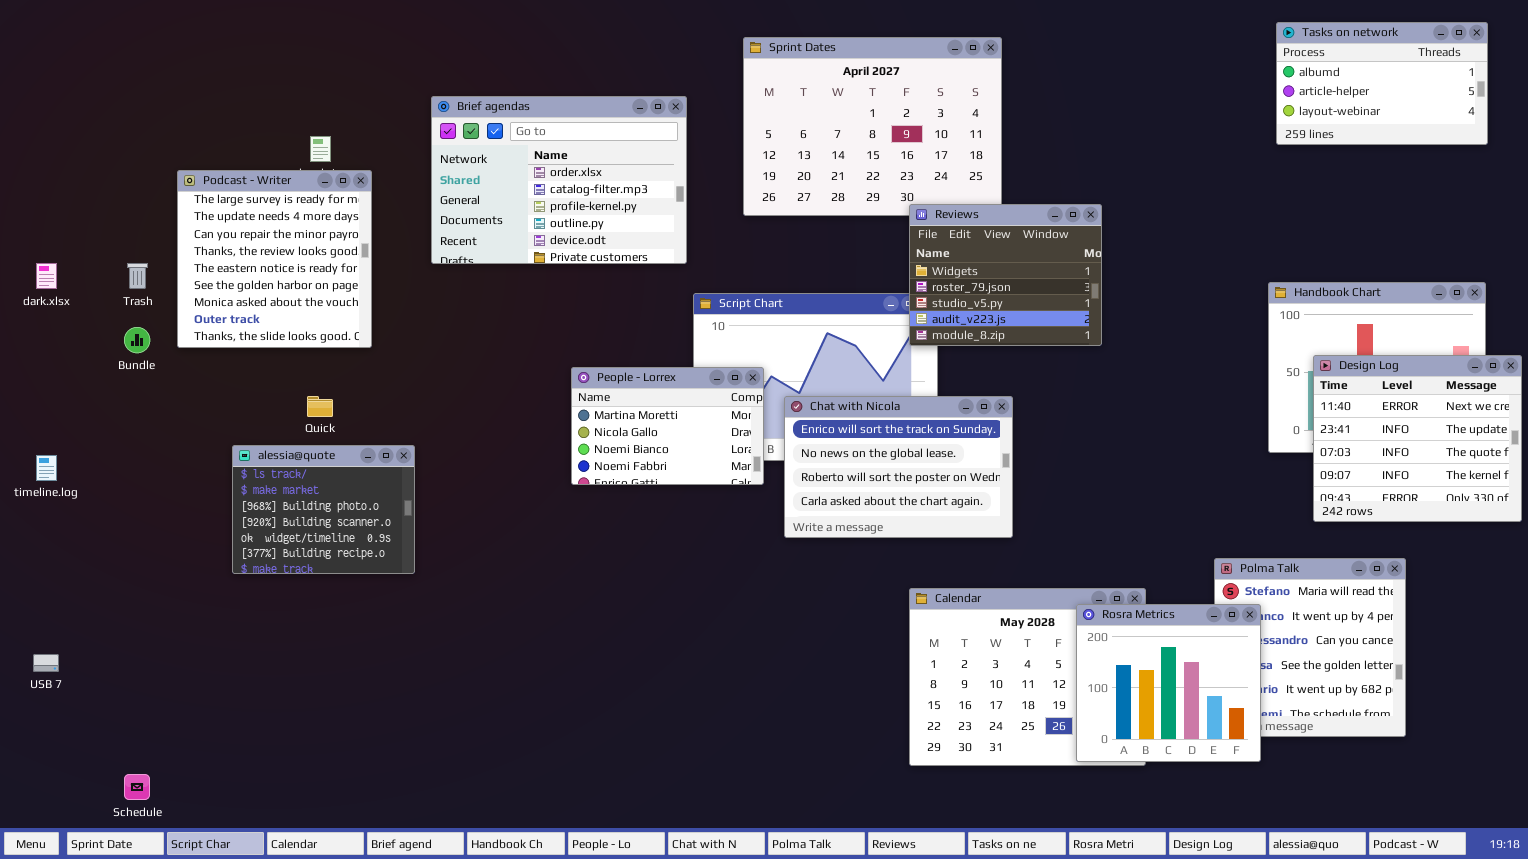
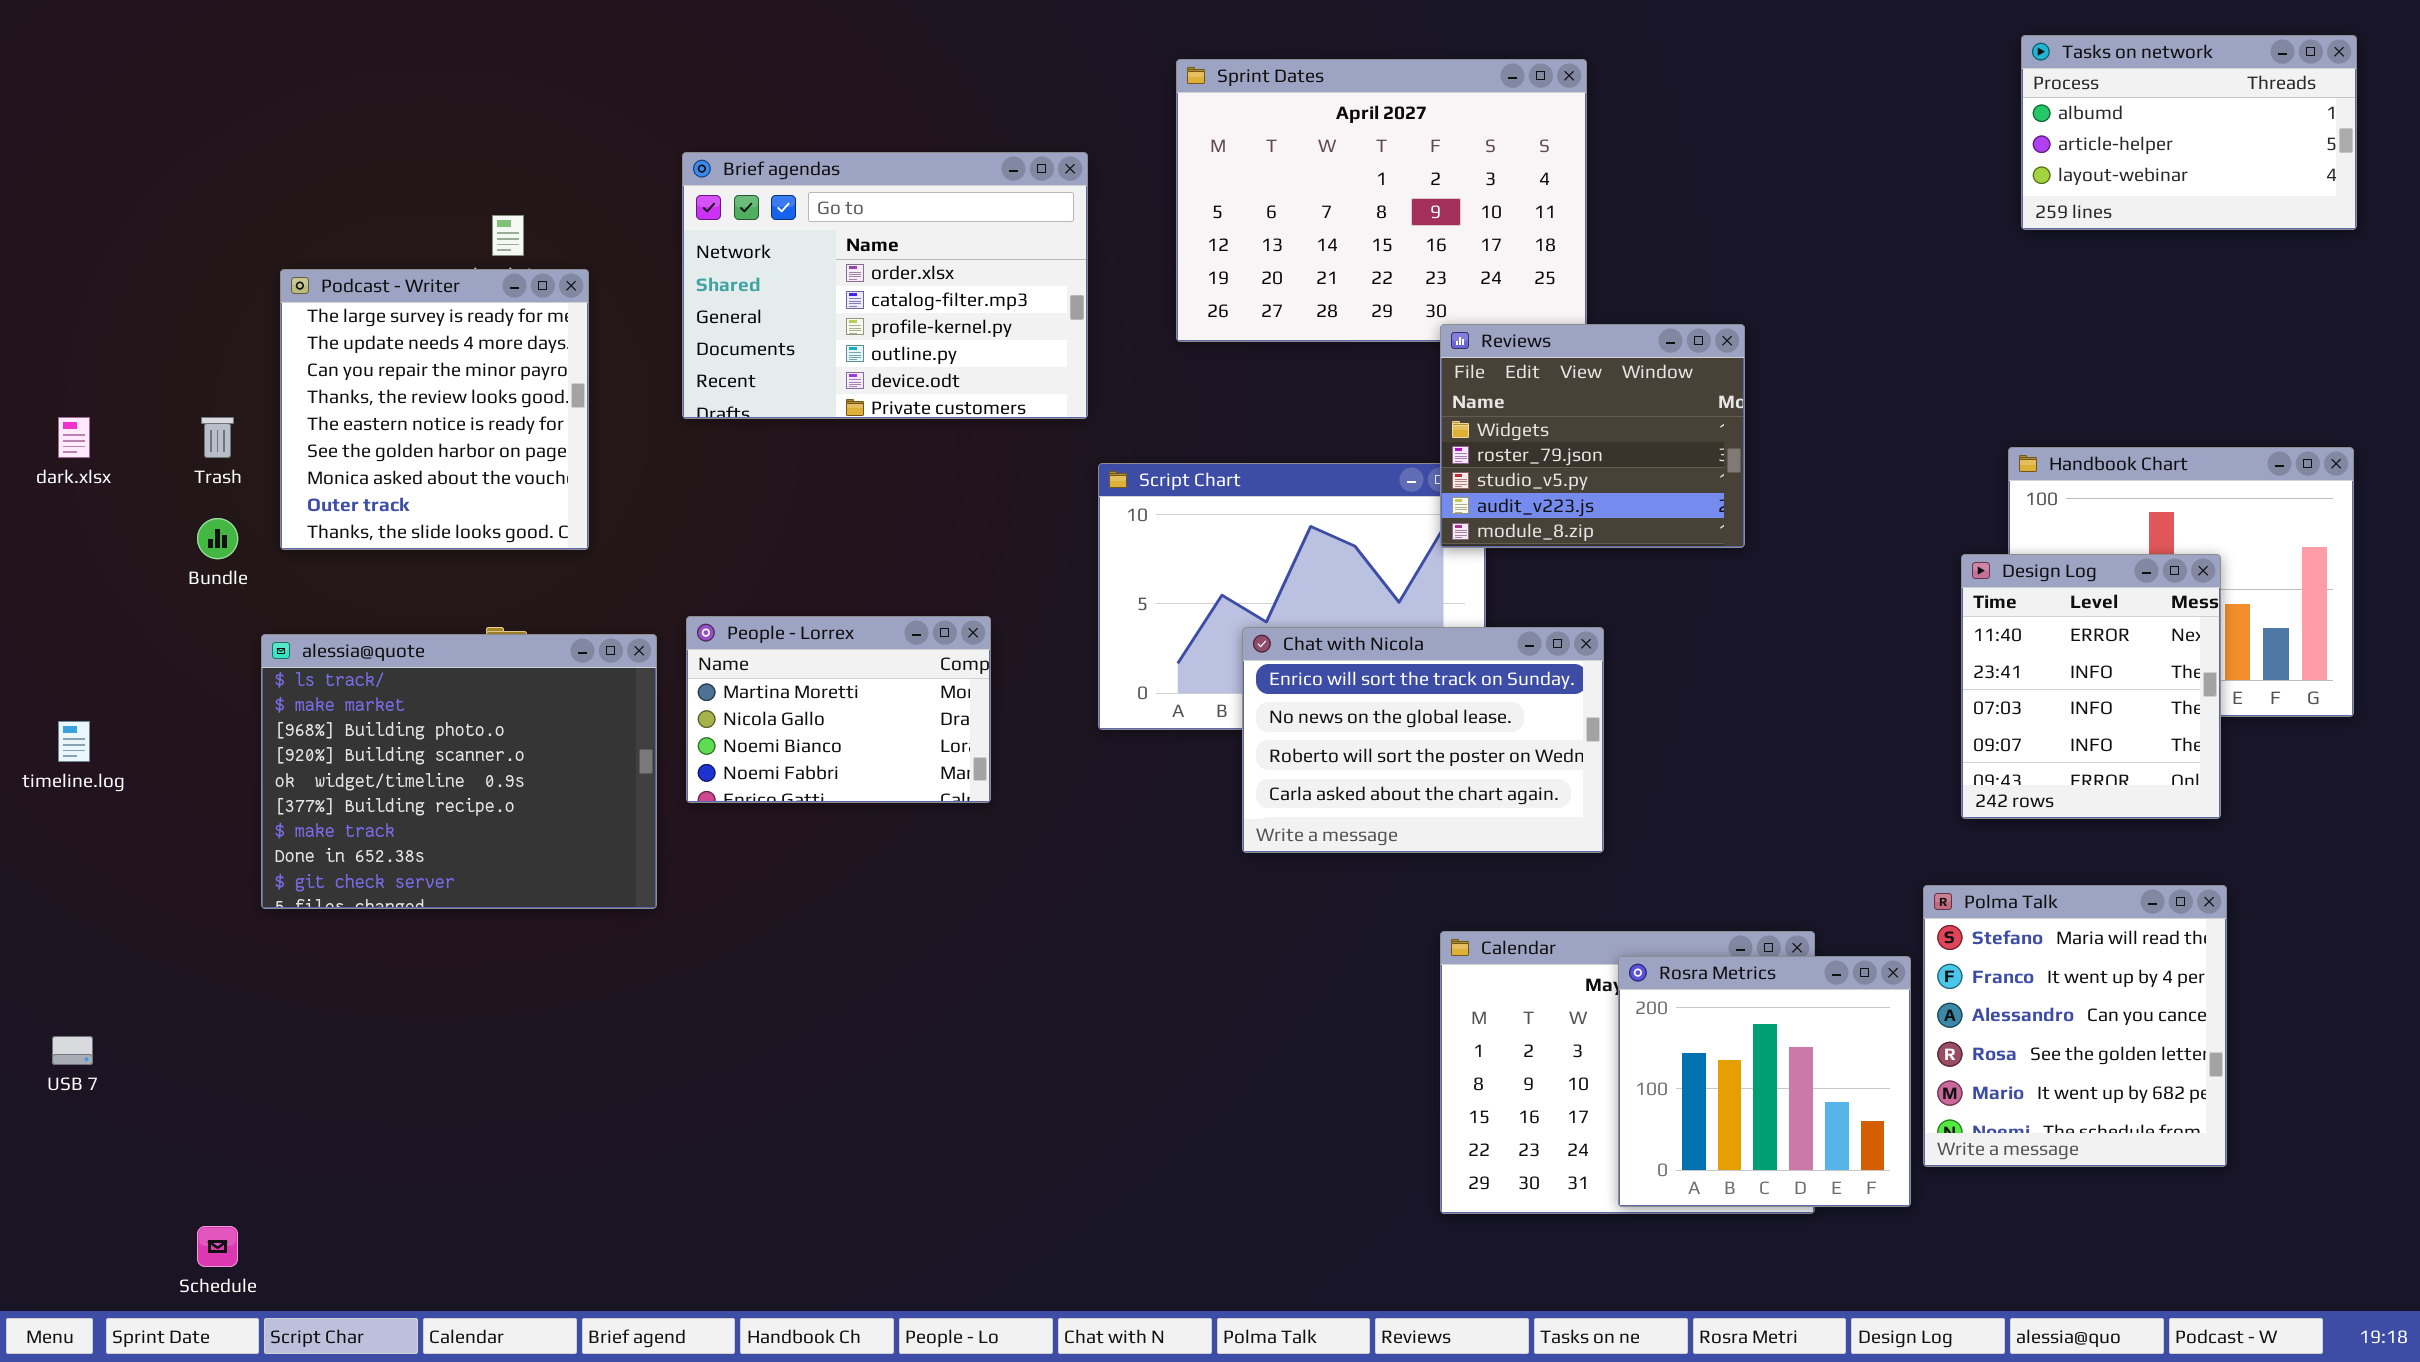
Design Log: [1313,355,1522,522] -> [1961,554,2221,819], moved, resized
People - Lorrex: [571,367,764,485] -> [686,616,991,803], moved
alessia@quote: [232,445,415,574] -> [261,634,657,909], resized
Rosra Metrics: [1076,604,1261,762] -> [1618,956,1911,1207], moved

